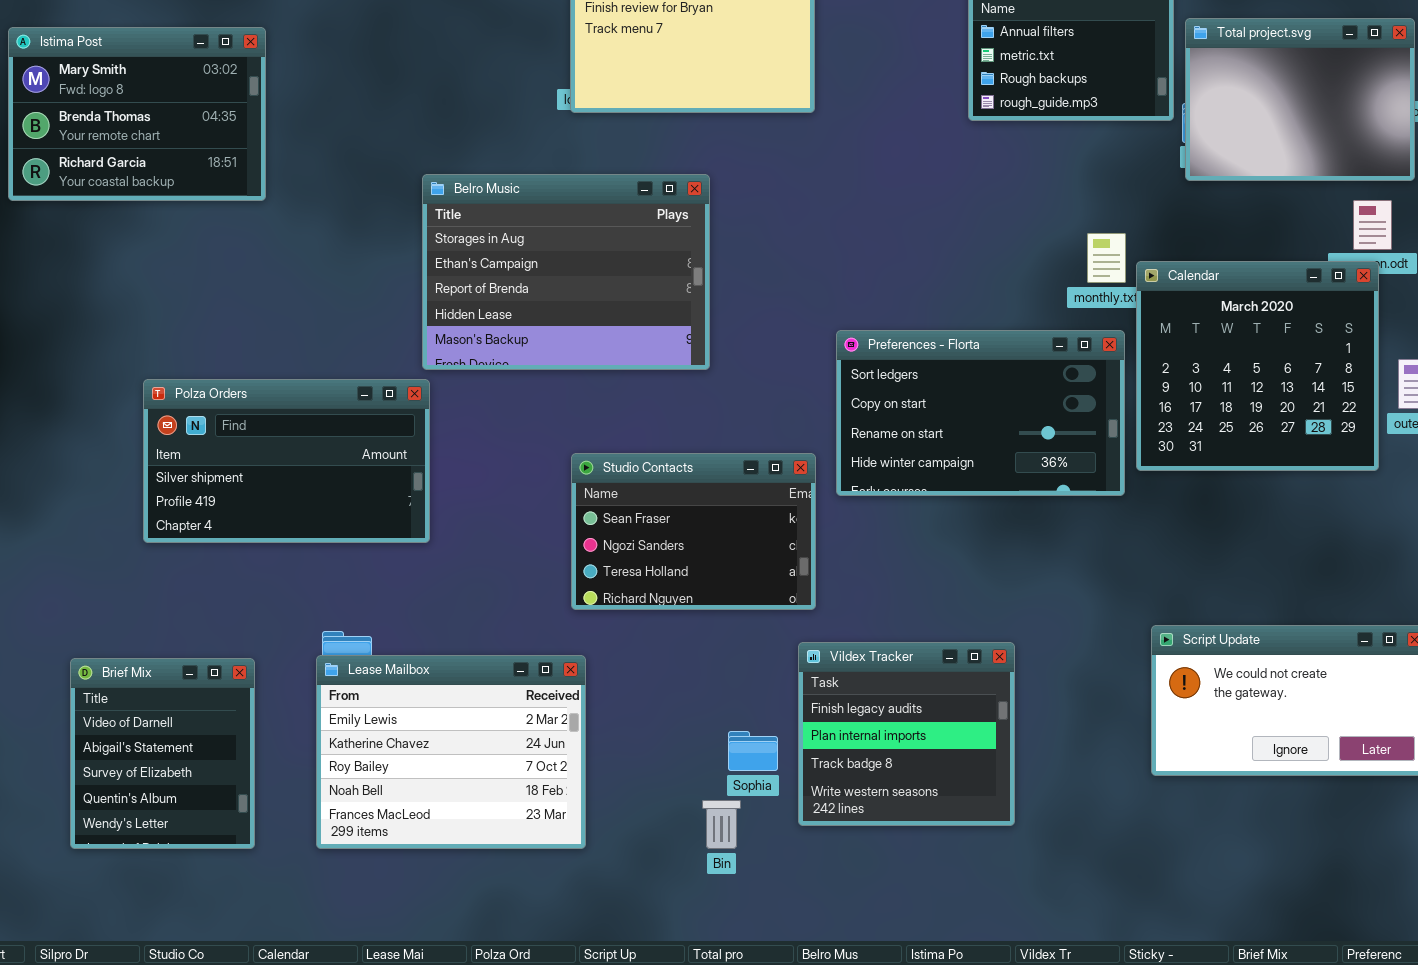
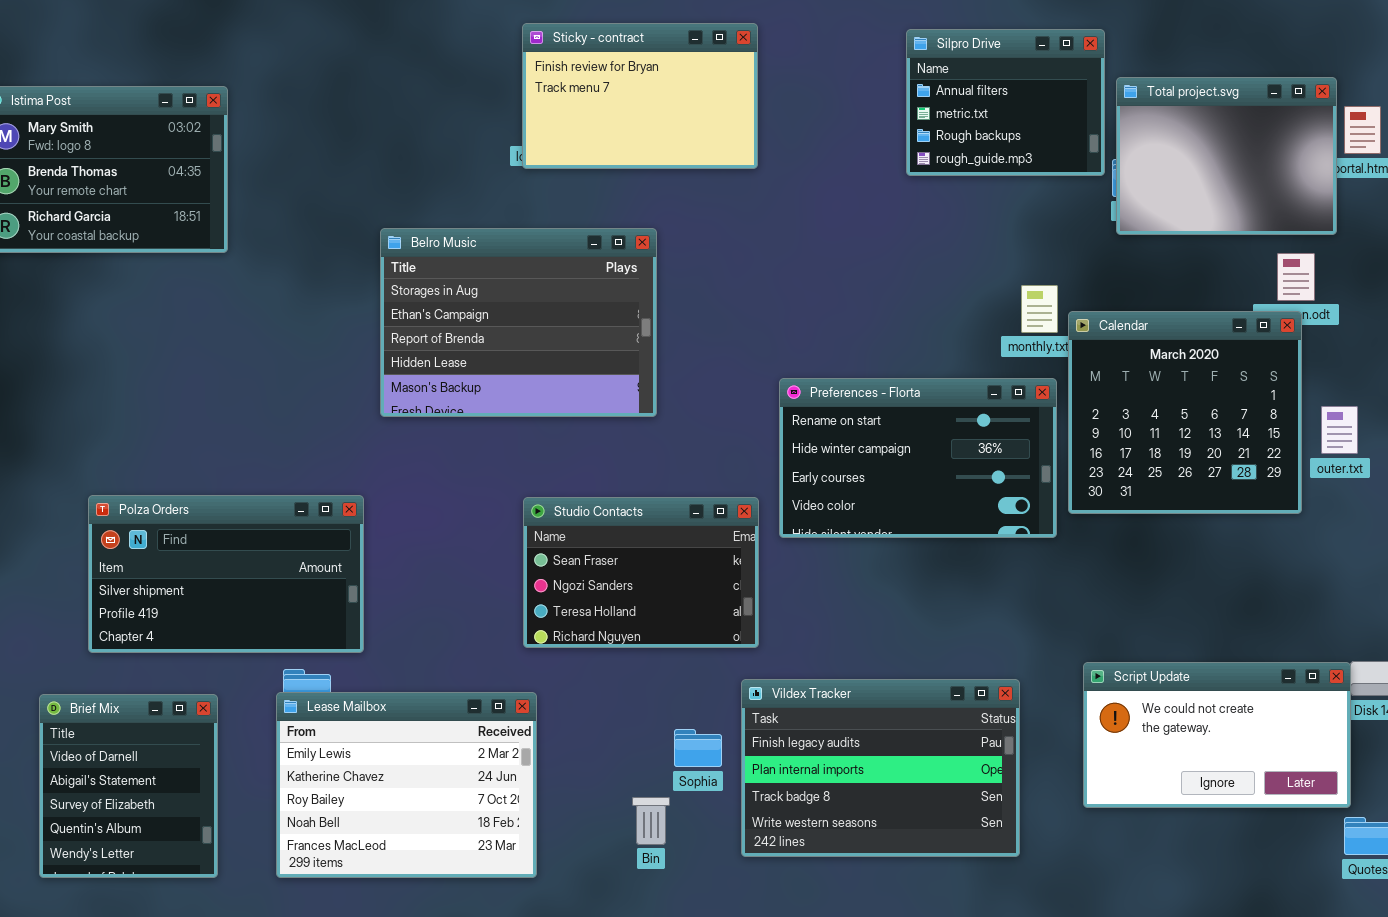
Preferences - Florta: [836,330,1125,496] -> [779,378,1057,538], scrolled down 2 rows
Polza Orders: [143,379,430,543] -> [88,495,364,653], moved
Vildex Tracker: [798,642,1015,826] -> [741,679,1020,857], resized
Sophia: [728,731,778,771] -> [674,729,722,767], moved
Bin: [702,800,741,849] -> [632,797,670,845], moved

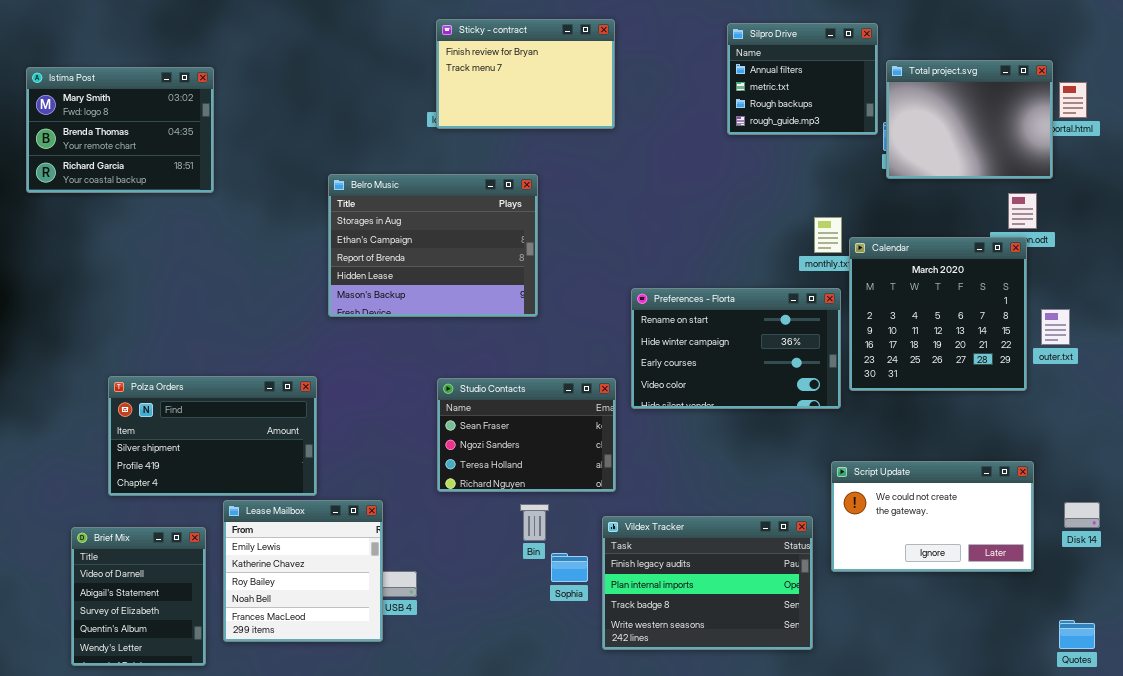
Script Update: [1083,662,1351,808] -> [831,461,1034,572], moved
Lease Mailbox: [276,692,537,878] -> [223,500,383,642], moved, resized
Bin: [632,797,670,845] -> [520,504,549,541], moved

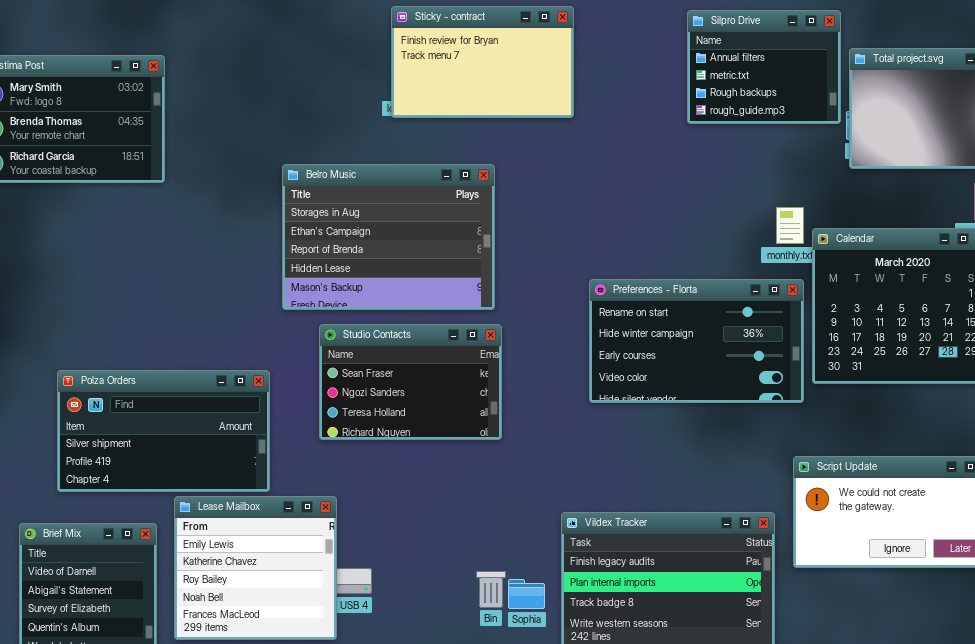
Studio Contacts: [437,378,616,492] -> [319,324,502,440], moved
Bin: [520,504,549,541] -> [476,571,506,608], moved
Sophia: [551,553,588,582] -> [508,579,545,609], moved

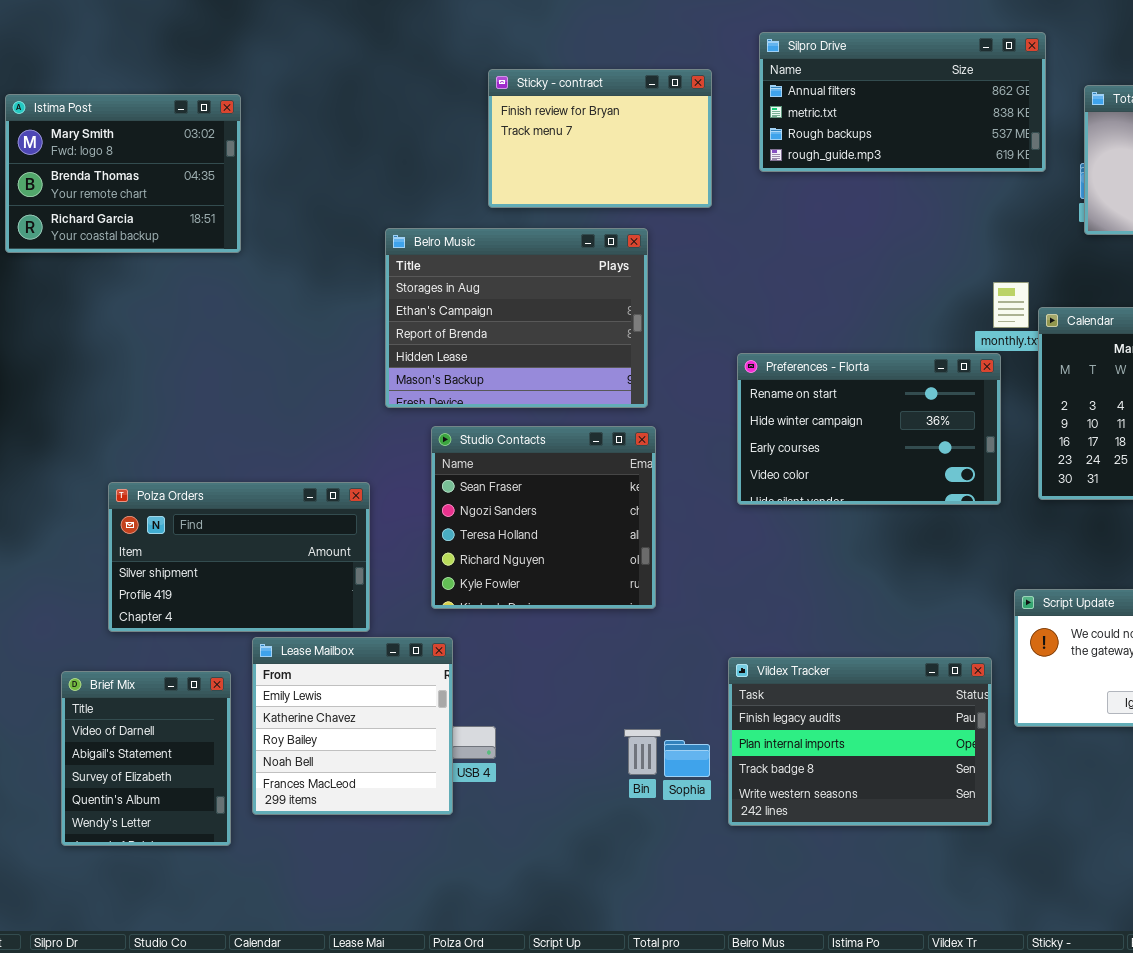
Sticky - contract: [391,6,574,118] -> [488,69,712,208], moved
Silpro Drive: [687,10,841,124] -> [759,32,1046,172], moved, resized
Preferences - Florta: [589,279,804,403] -> [737,353,1001,505], moved
Studio Contacts: [319,324,502,440] -> [431,426,656,609], resized

